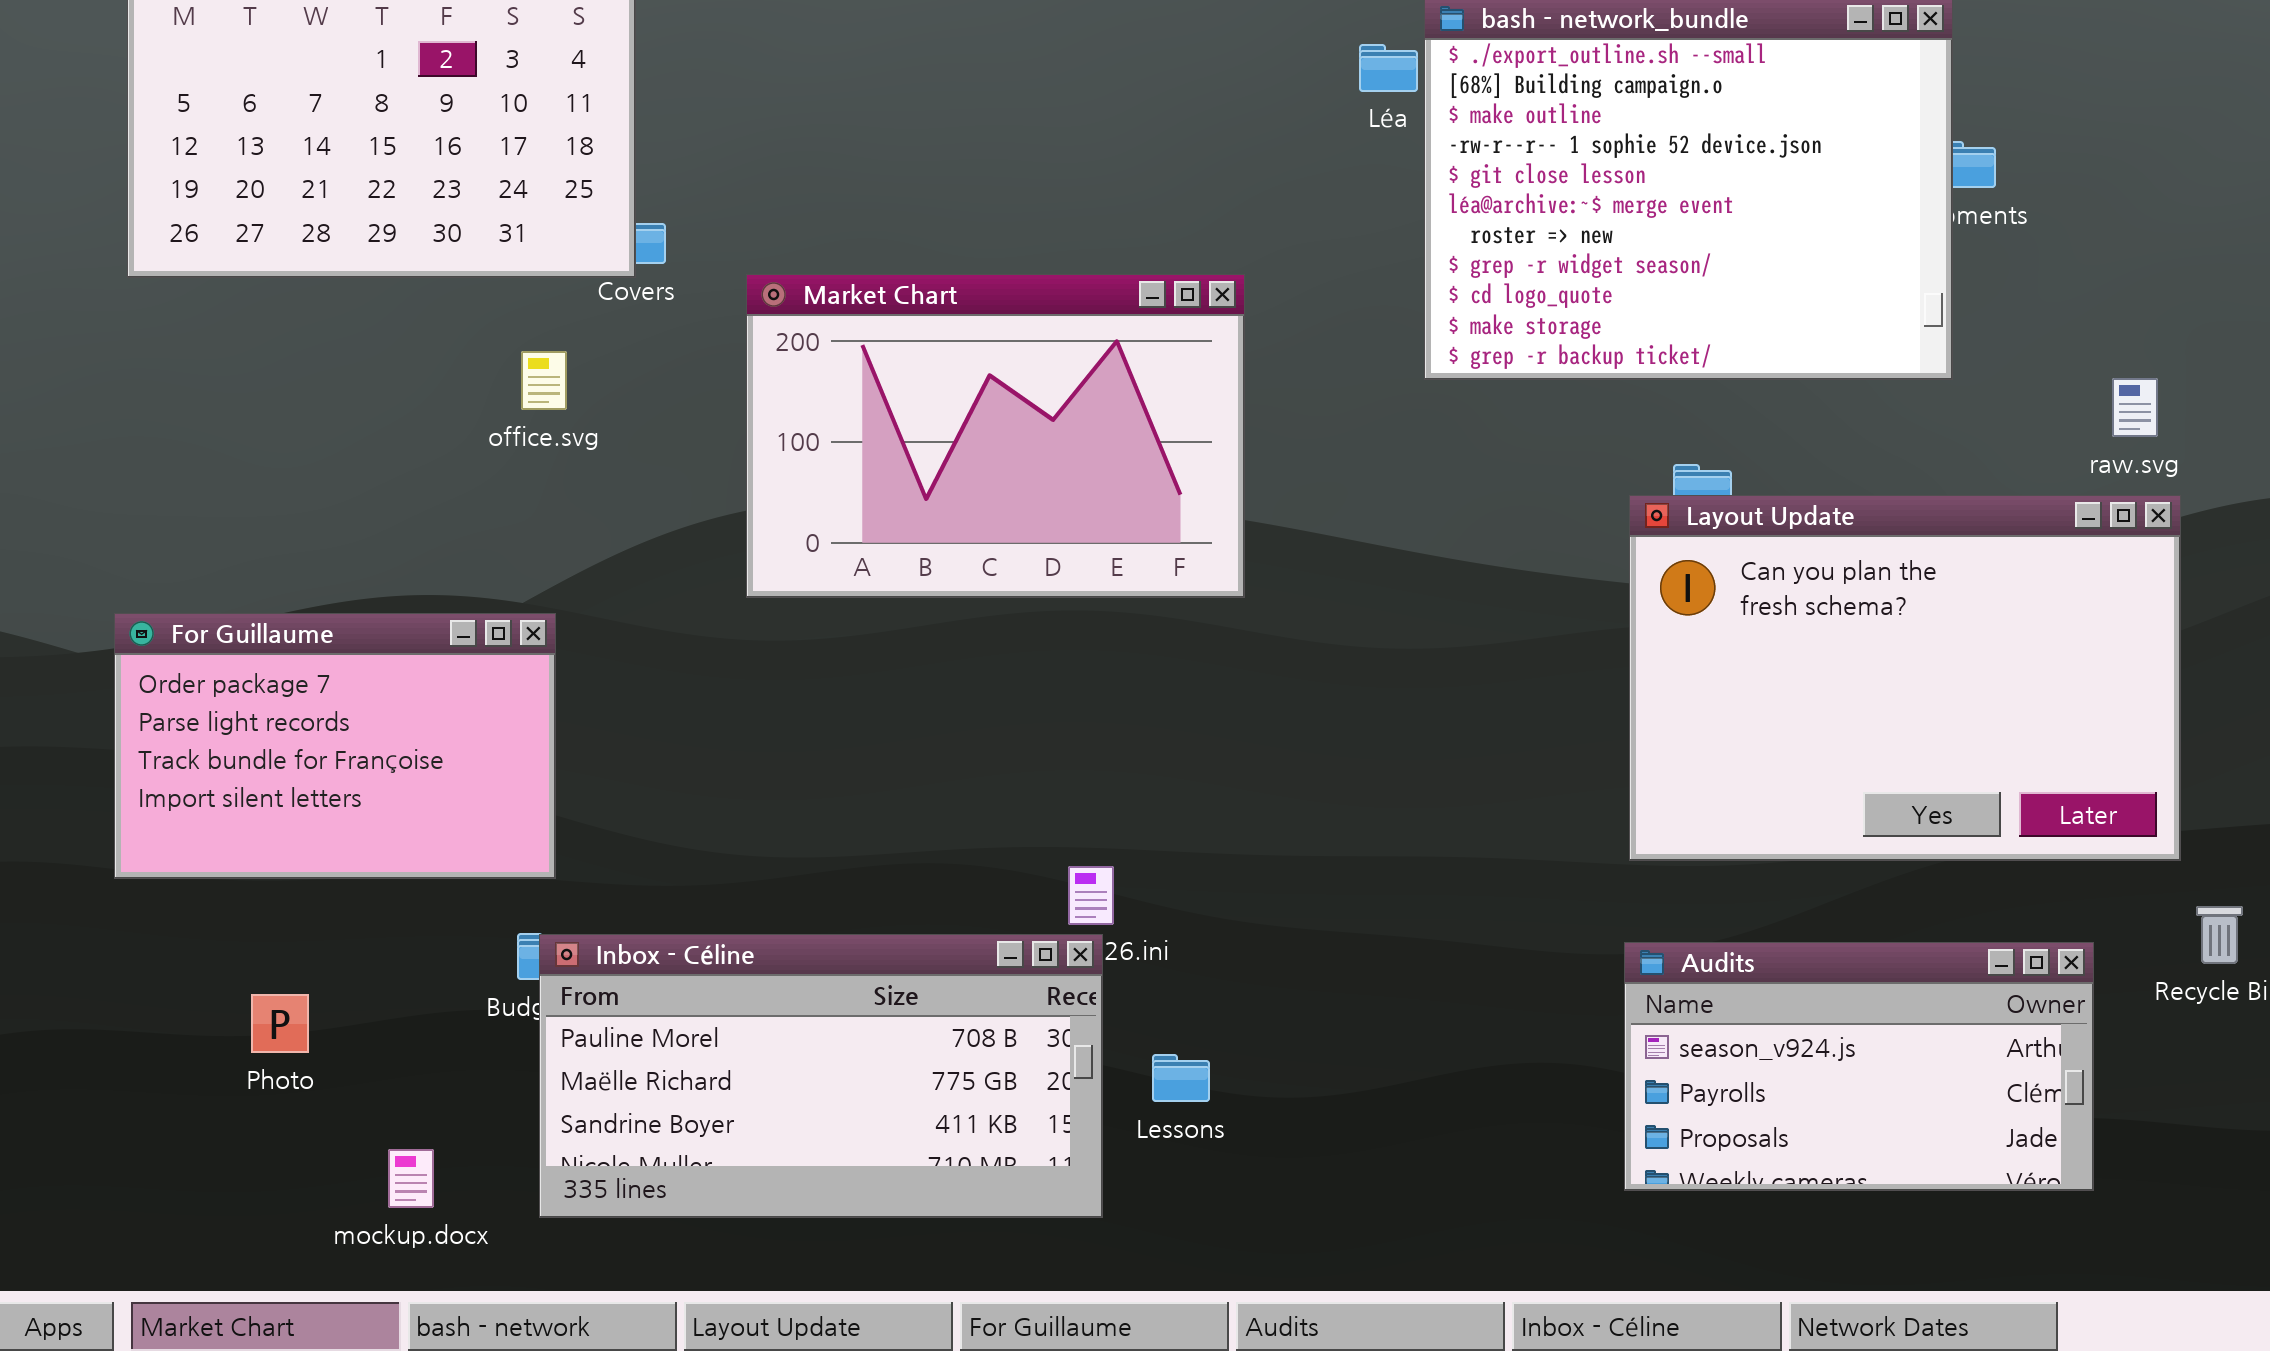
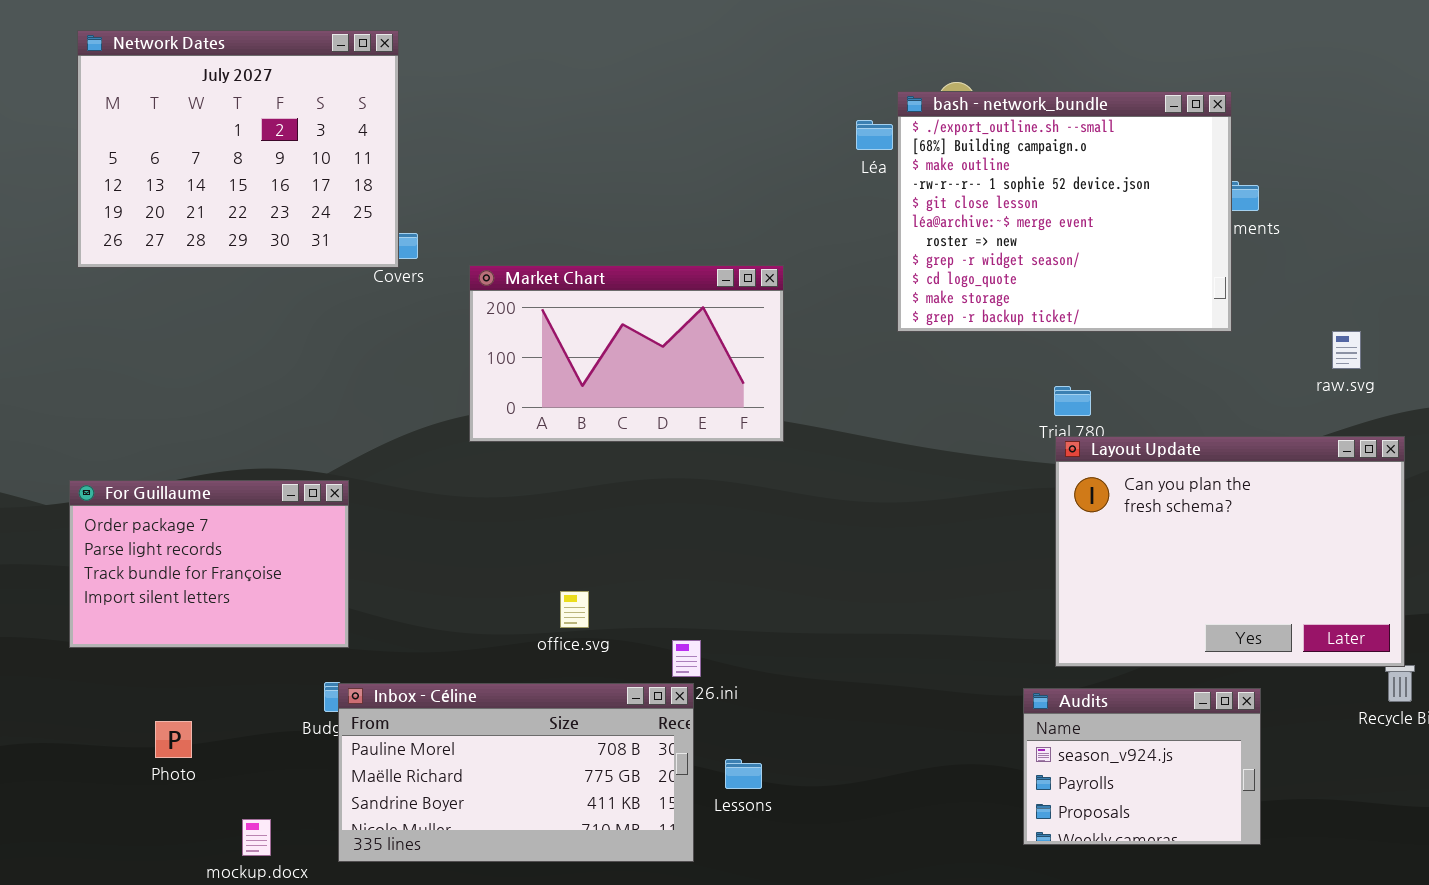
Market Chart: [746,274,1245,598] -> [469,265,784,442], resized
office.svg: [521,351,567,410] -> [560,591,589,628], moved
Layout Update: [1629,495,2181,861] -> [1055,436,1405,667], moved
Audits: [1624,942,2094,1191] -> [1023,688,1261,845], resized

